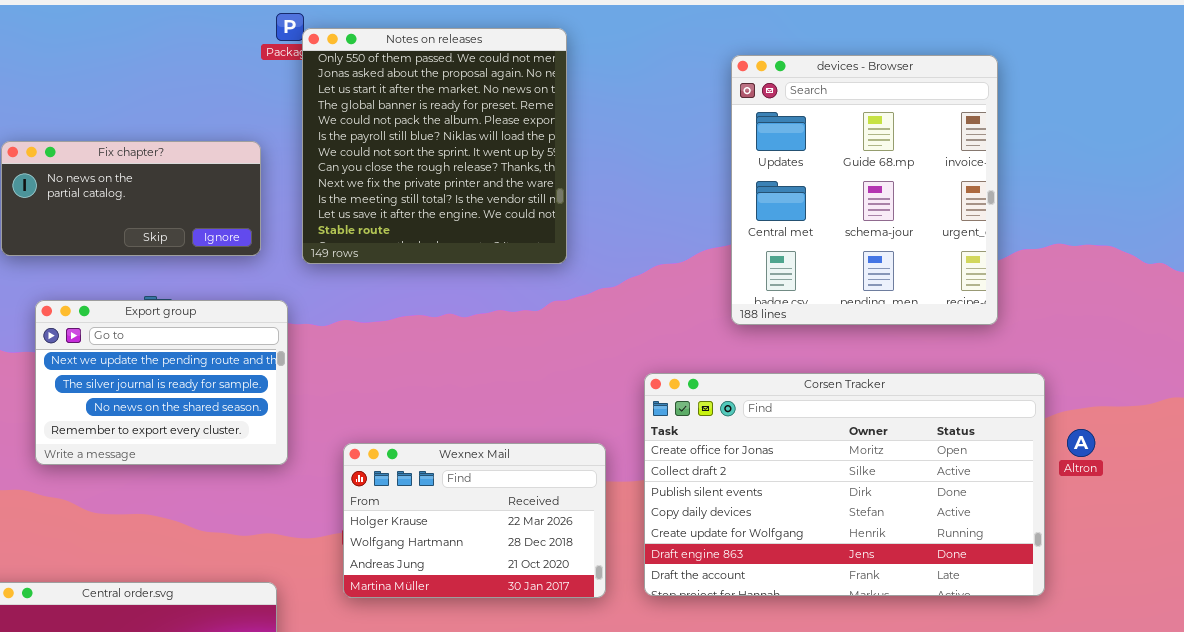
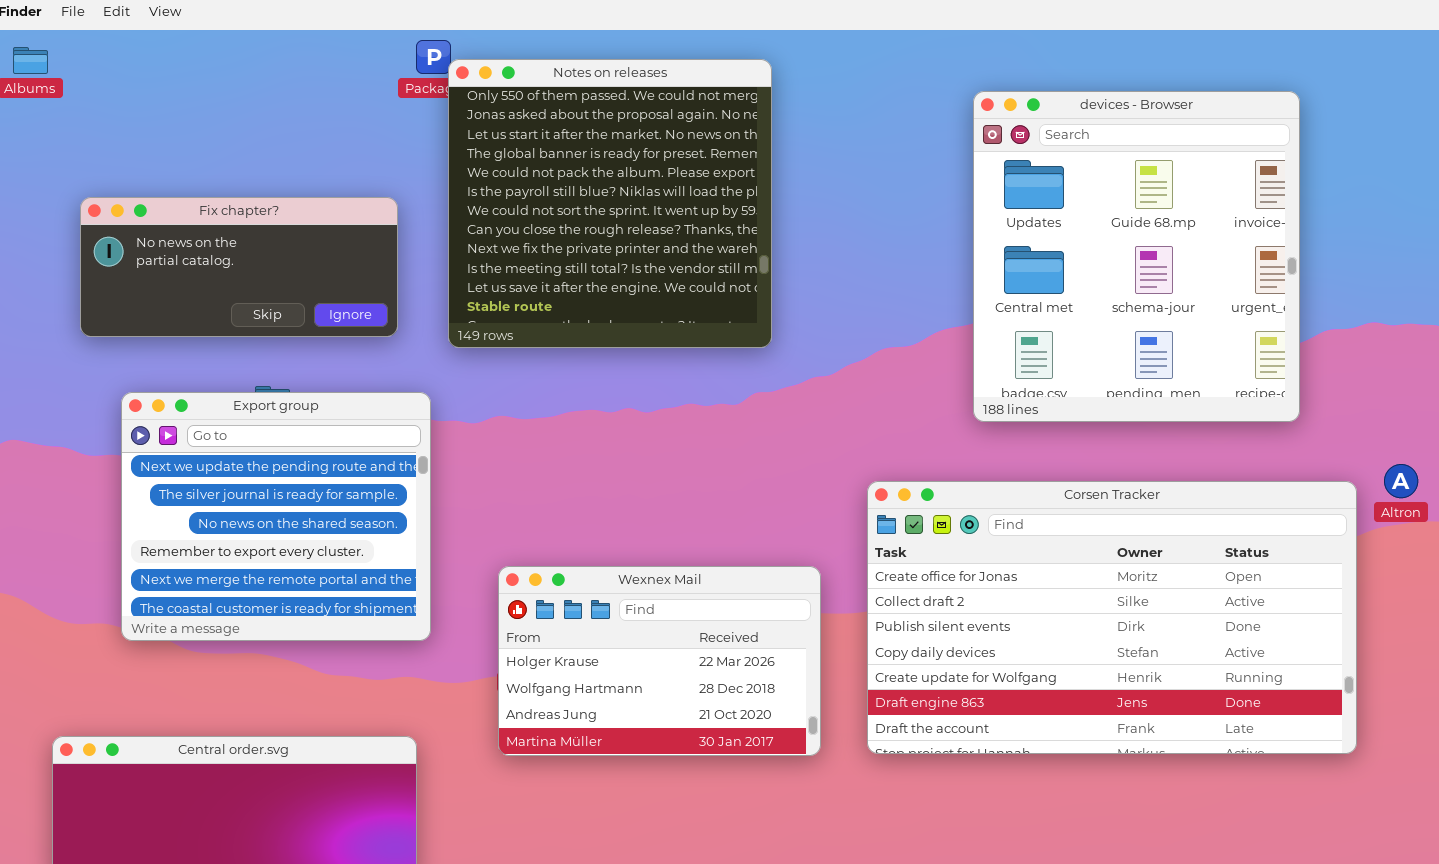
Export group: [35,300,288,465] -> [121,392,431,641], resized
Altron: [1067,429,1095,457] -> [1384,464,1418,498], moved

